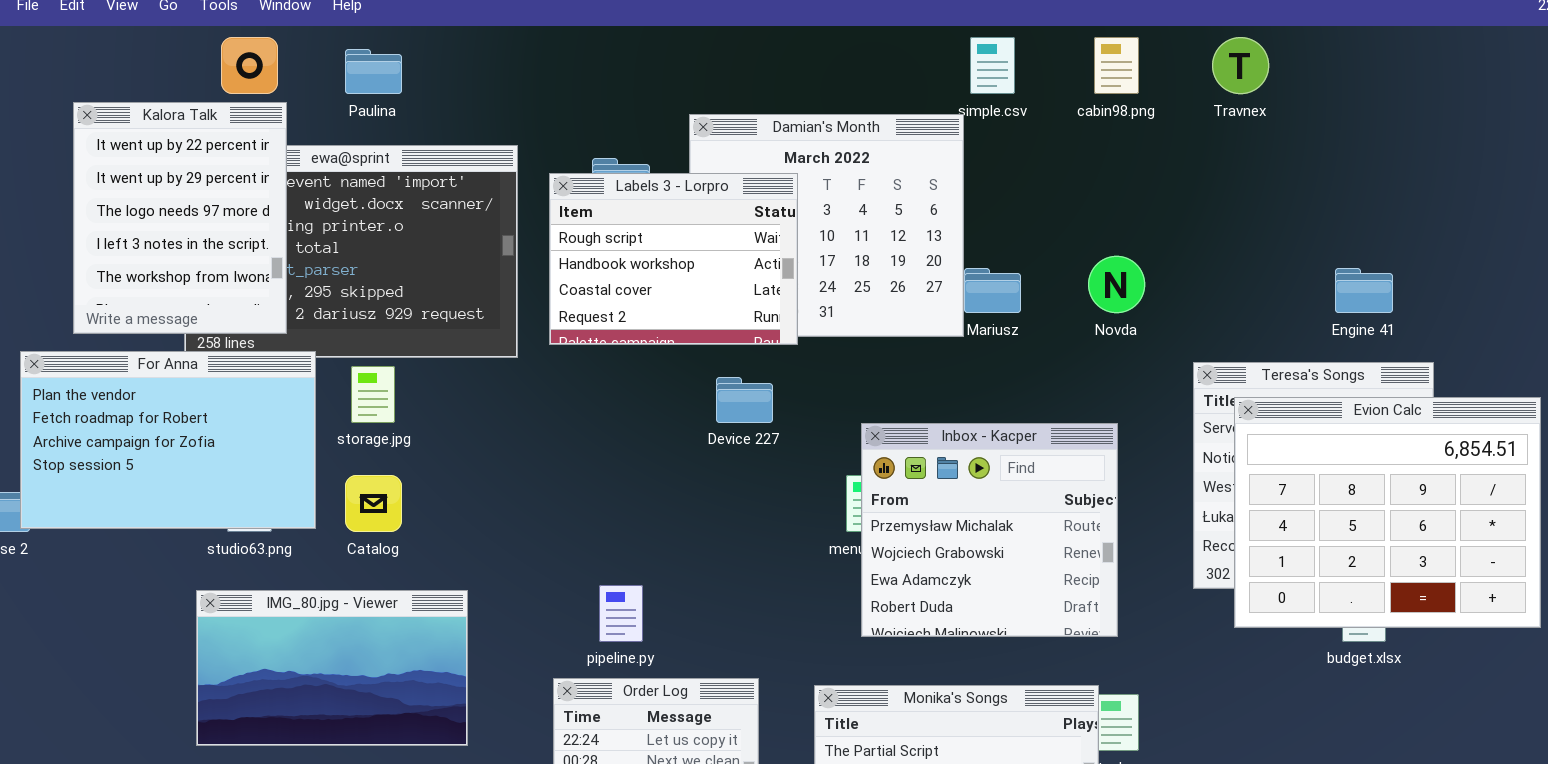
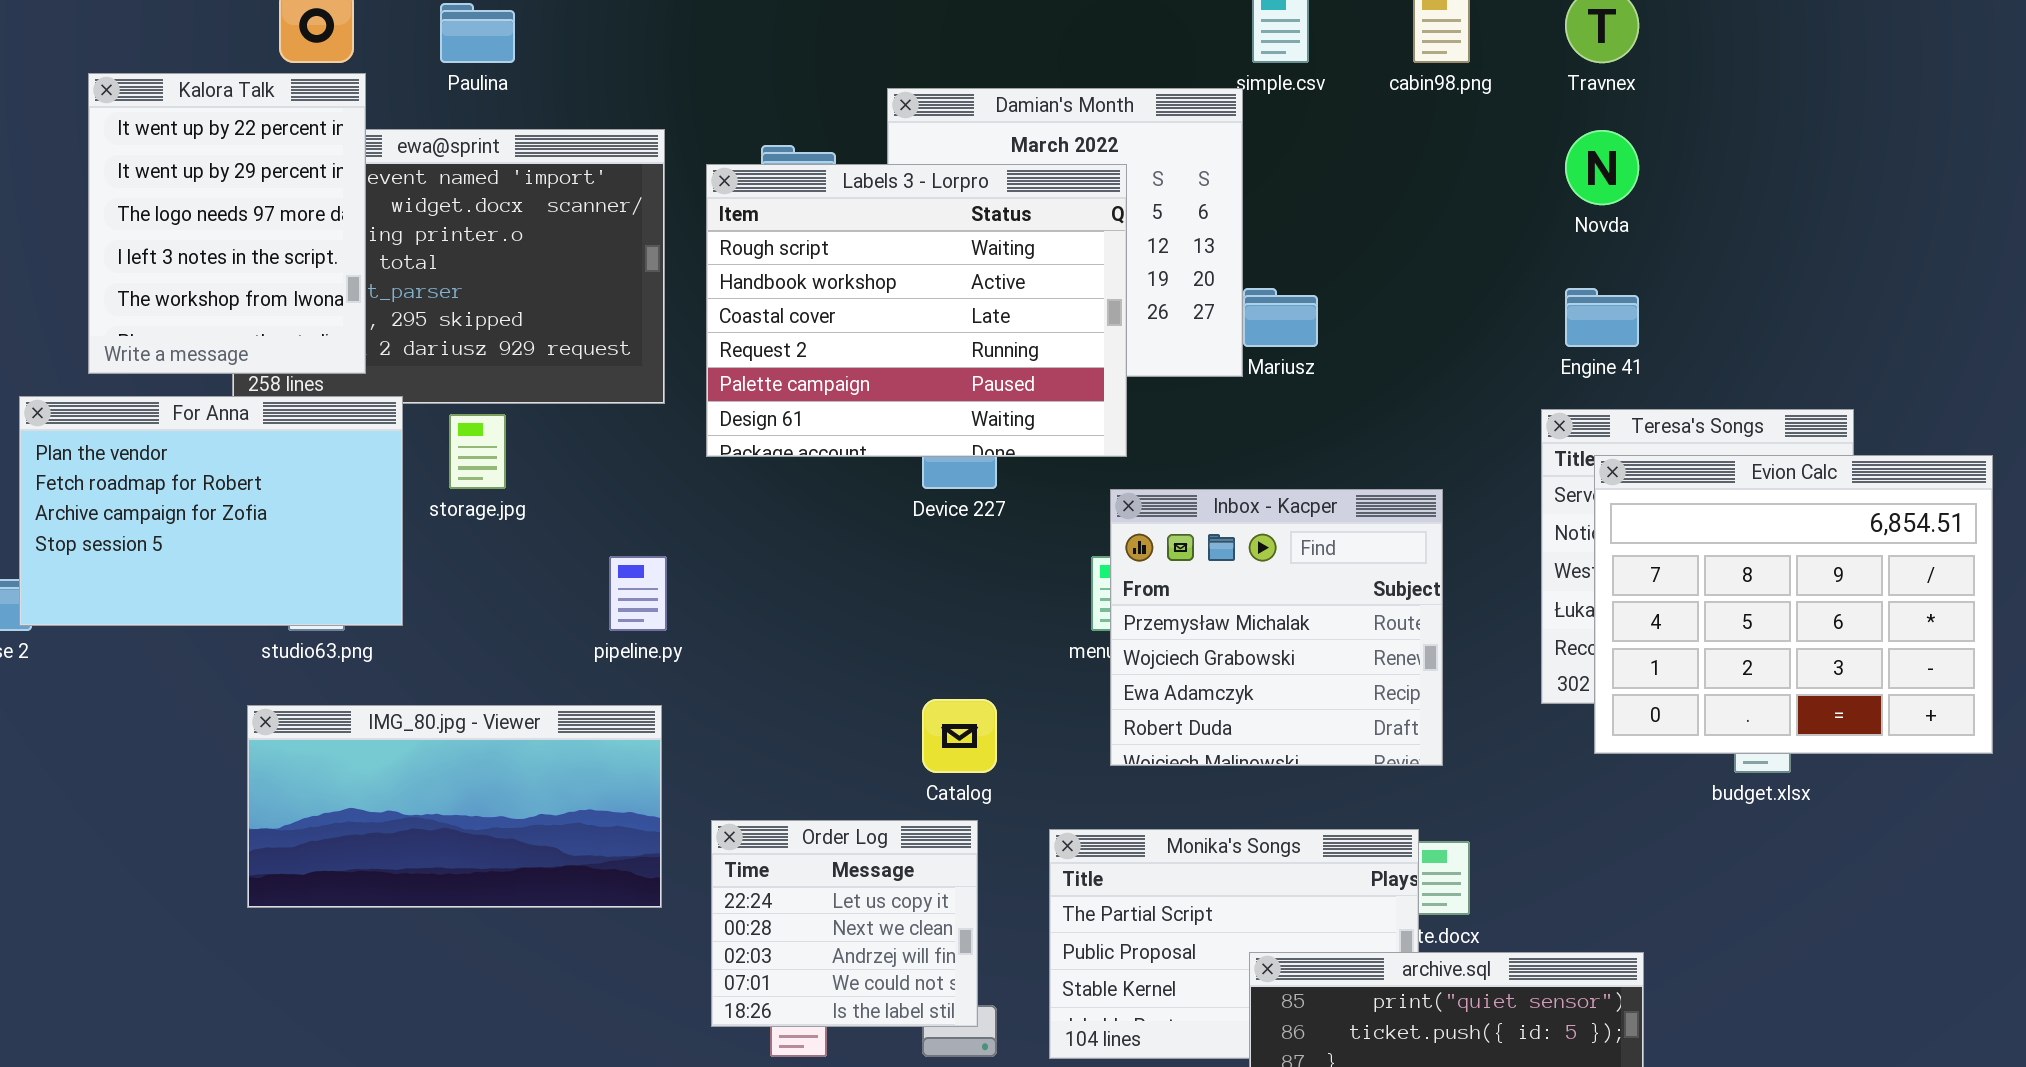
Labels 3 - Lorpro: [549,173,798,345] -> [706,164,1127,457], resized
Novda: [1088,256,1145,313] -> [1565,130,1639,205], moved
Engine 41: [1335,268,1393,313] -> [1565,288,1639,347], moved
Catalog: [345,475,402,532] -> [922,699,997,773], moved
pipeline.py: [599,585,643,642] -> [609,556,667,631], moved
IMG_80.jpg - Viewer: [196,590,468,746] -> [247,705,662,908], resized

